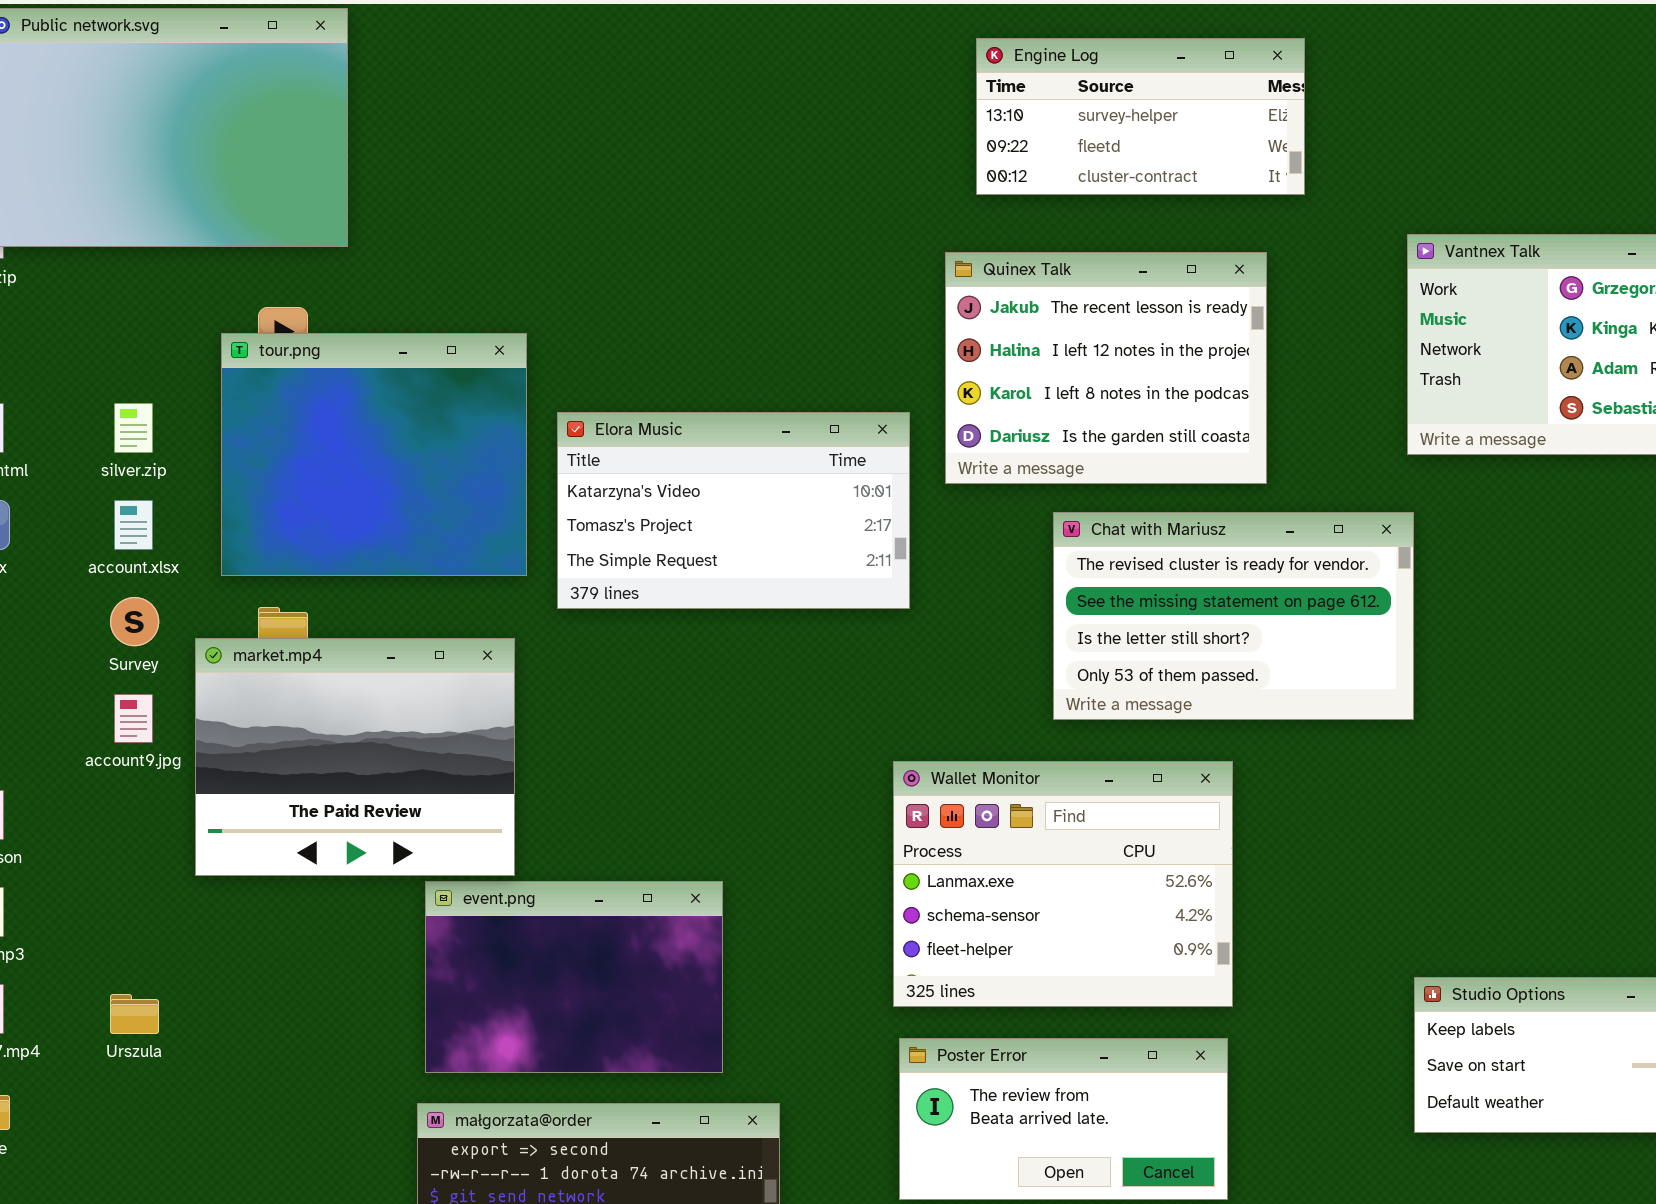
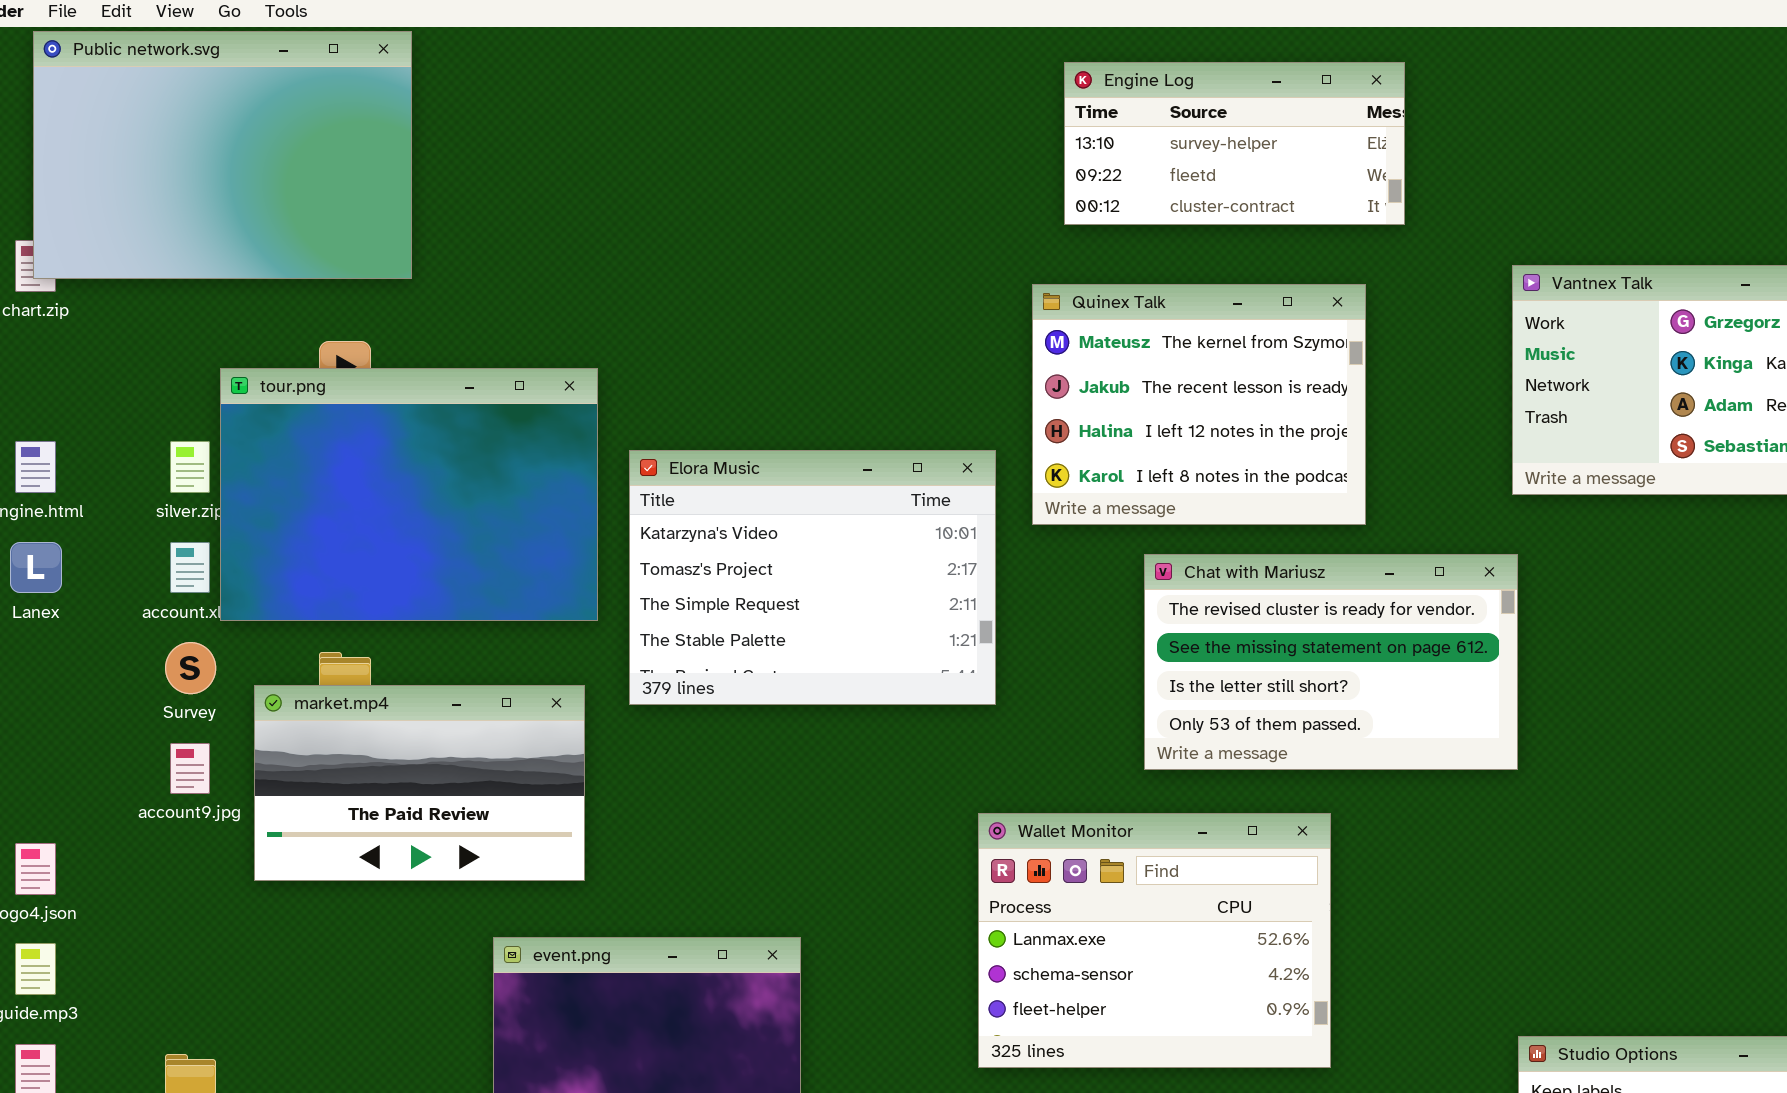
Quinex Talk: [945,252,1267,484] -> [1032,284,1366,525], scrolled up 1 row
tour.png: [221,333,527,576] -> [220,368,598,621], resized
Elora Music: [557,412,910,609] -> [629,450,996,705], resized
market.mp4: [195,638,515,876] -> [254,685,585,881], resized

